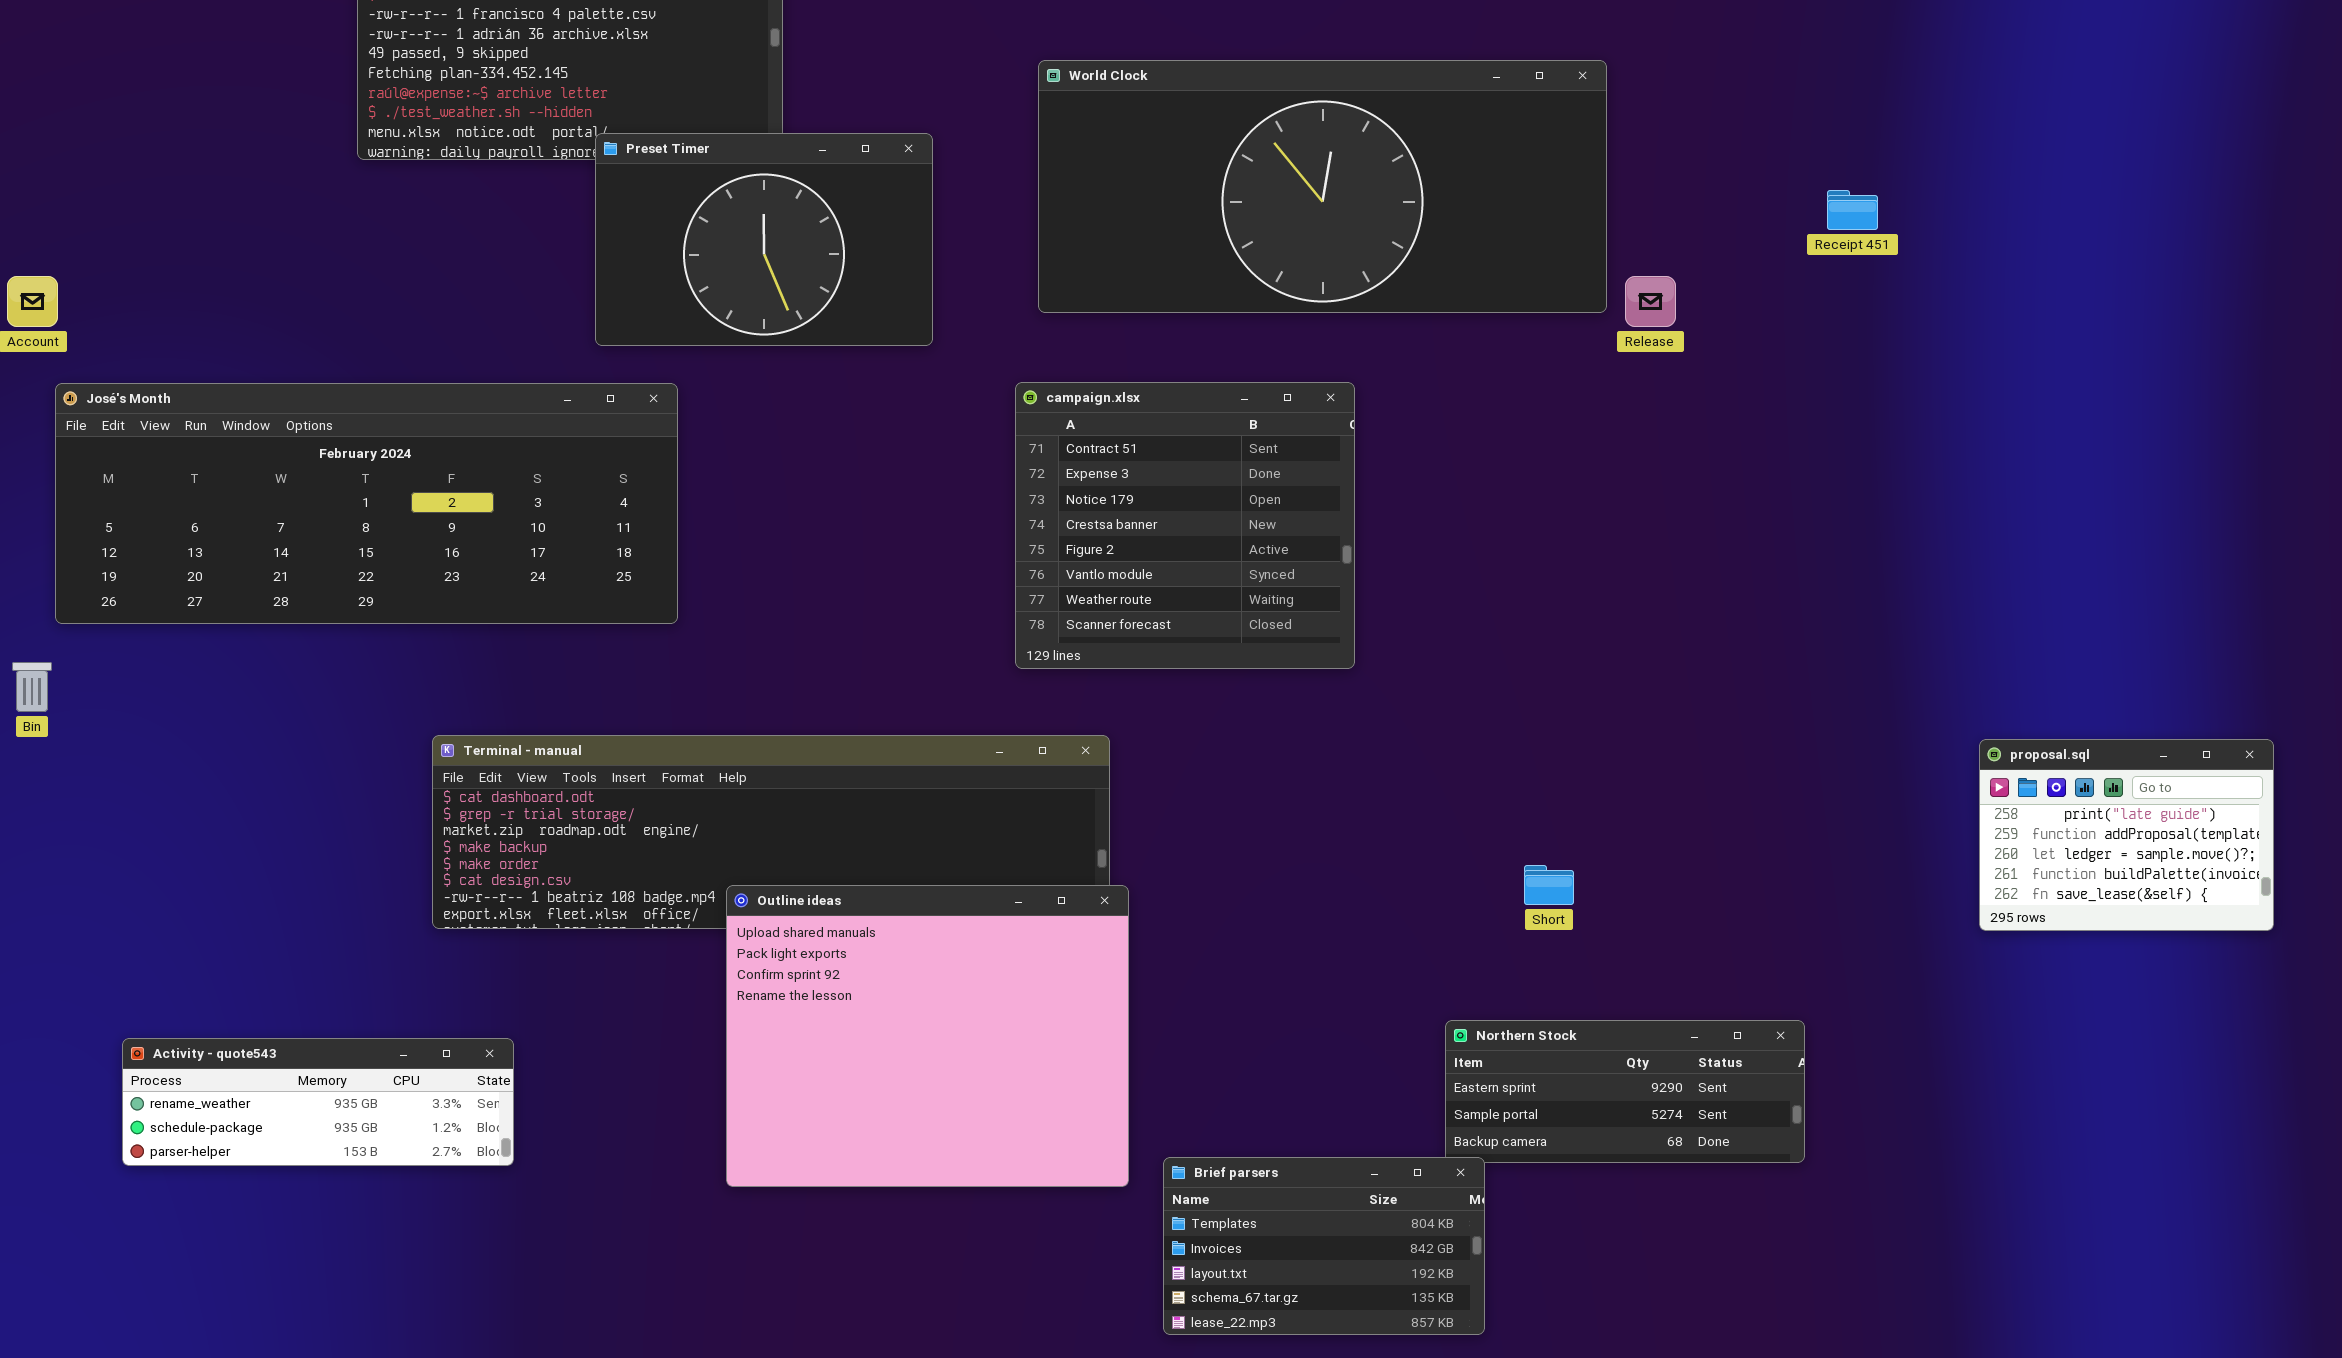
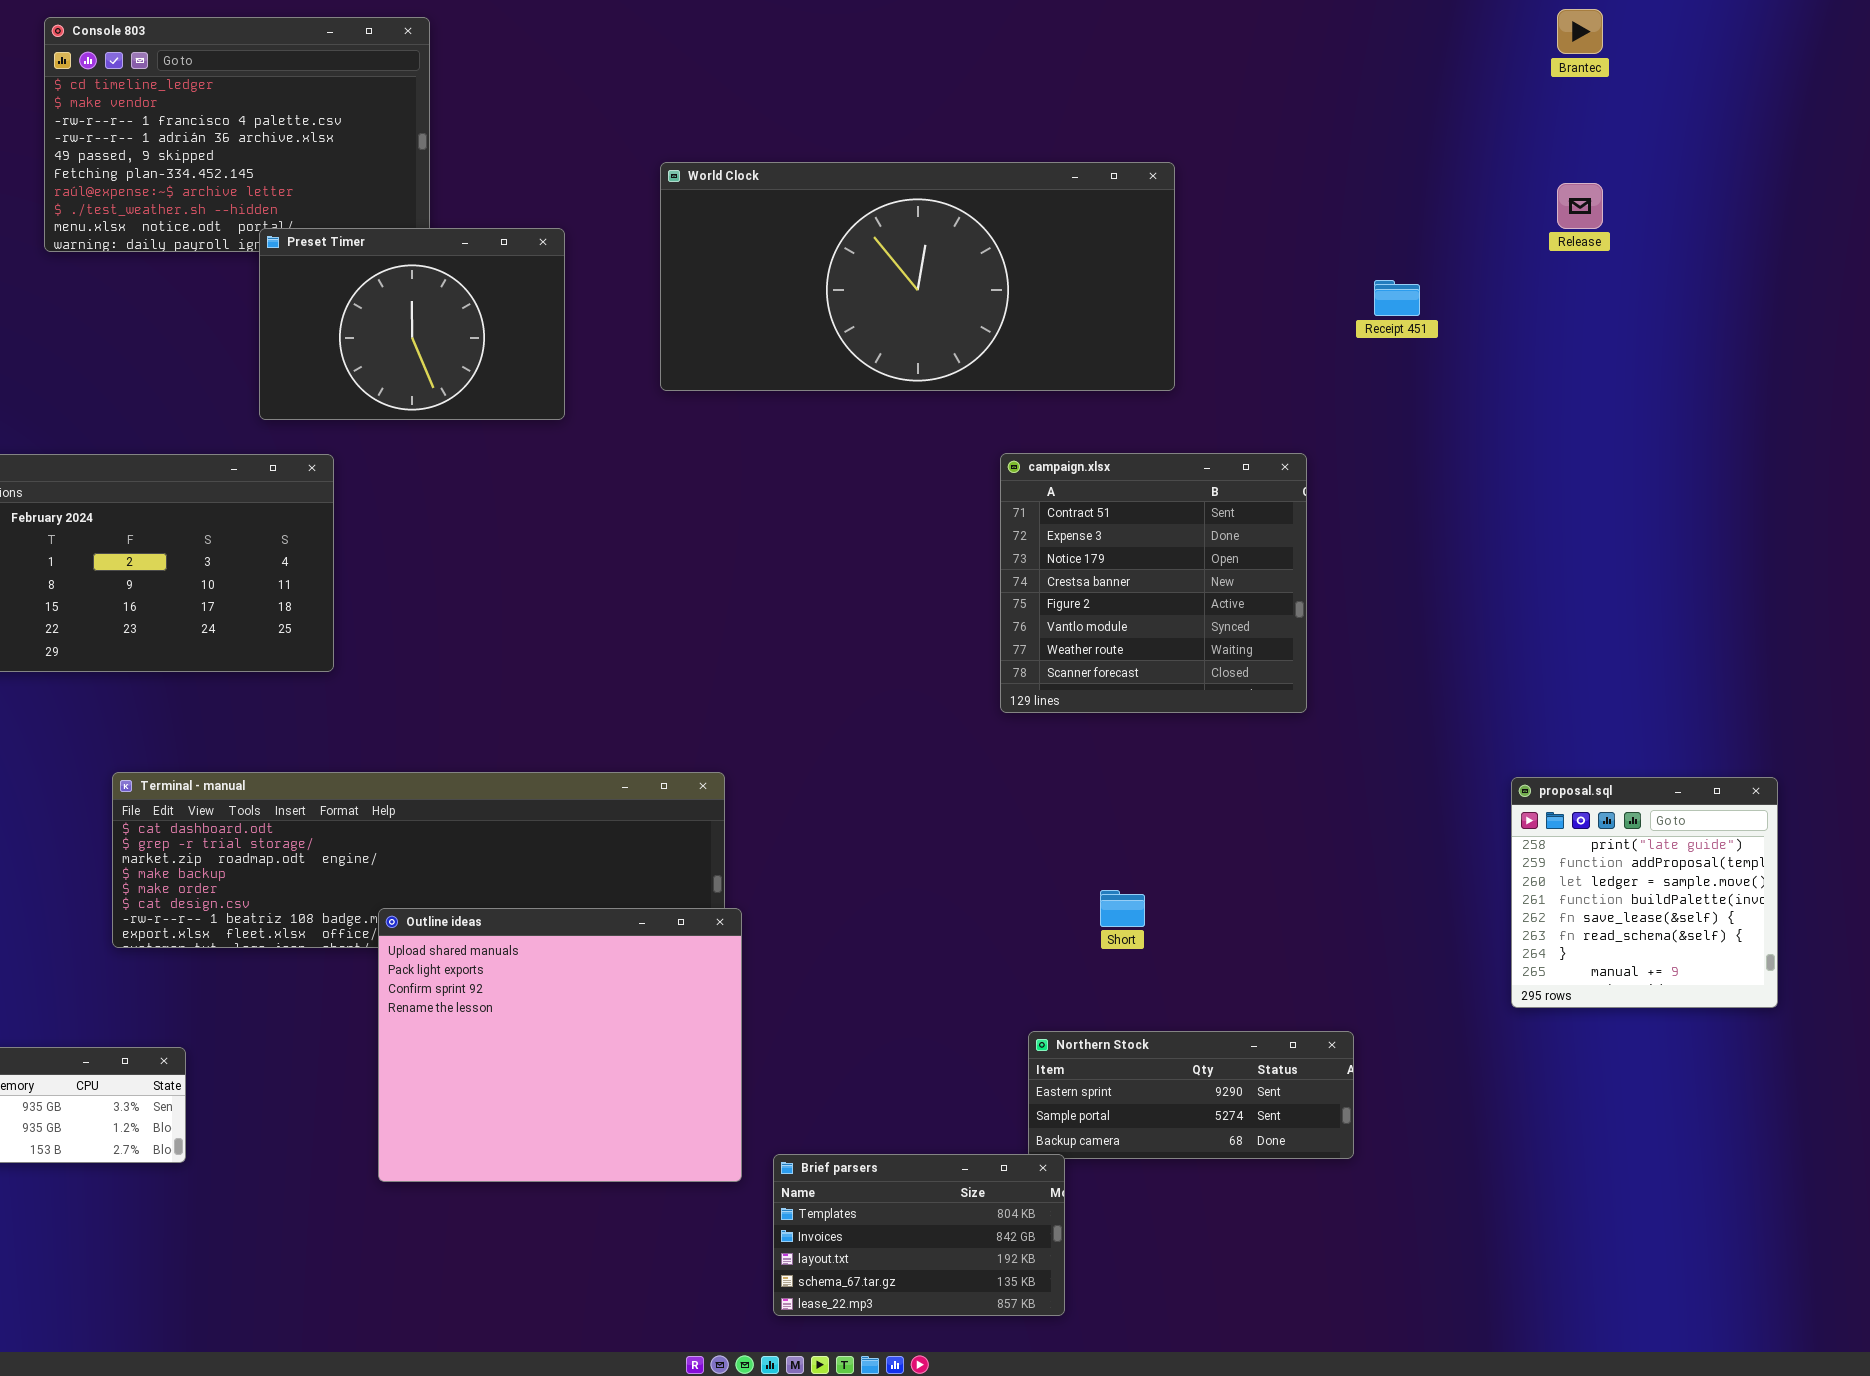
Release: [1625,276,1676,327] -> [1557,183,1603,229], moved
campaign.xlsx: [1015,382,1355,669] -> [1000,453,1307,713], moved
proposal.sql: [1979,739,2274,931] -> [1511,777,1778,1008], resized

